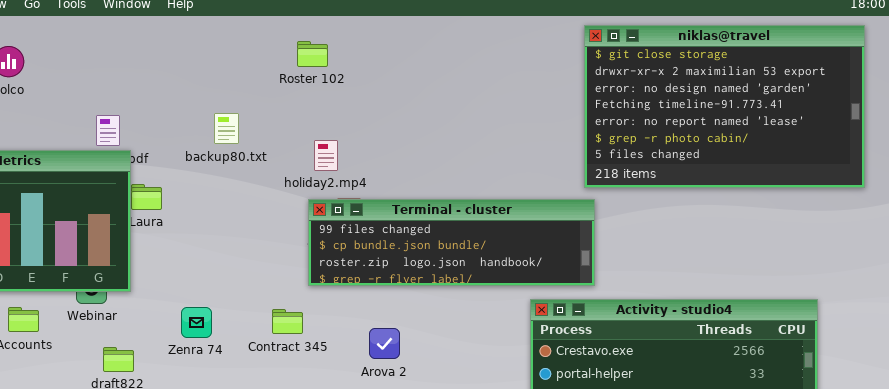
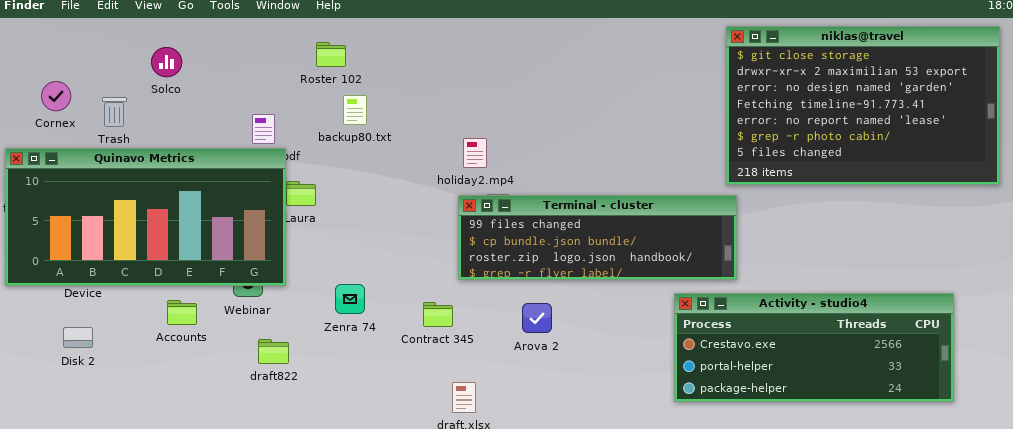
Roster 102: [297,41,328,67] -> [316,42,346,67], moved
backup80.txt: [214,113,239,144] -> [343,95,367,125], moved
Zenra 74: [181,307,212,338] -> [335,284,365,314], moved
Arova 2: [369,328,400,359] -> [522,303,552,333], moved

